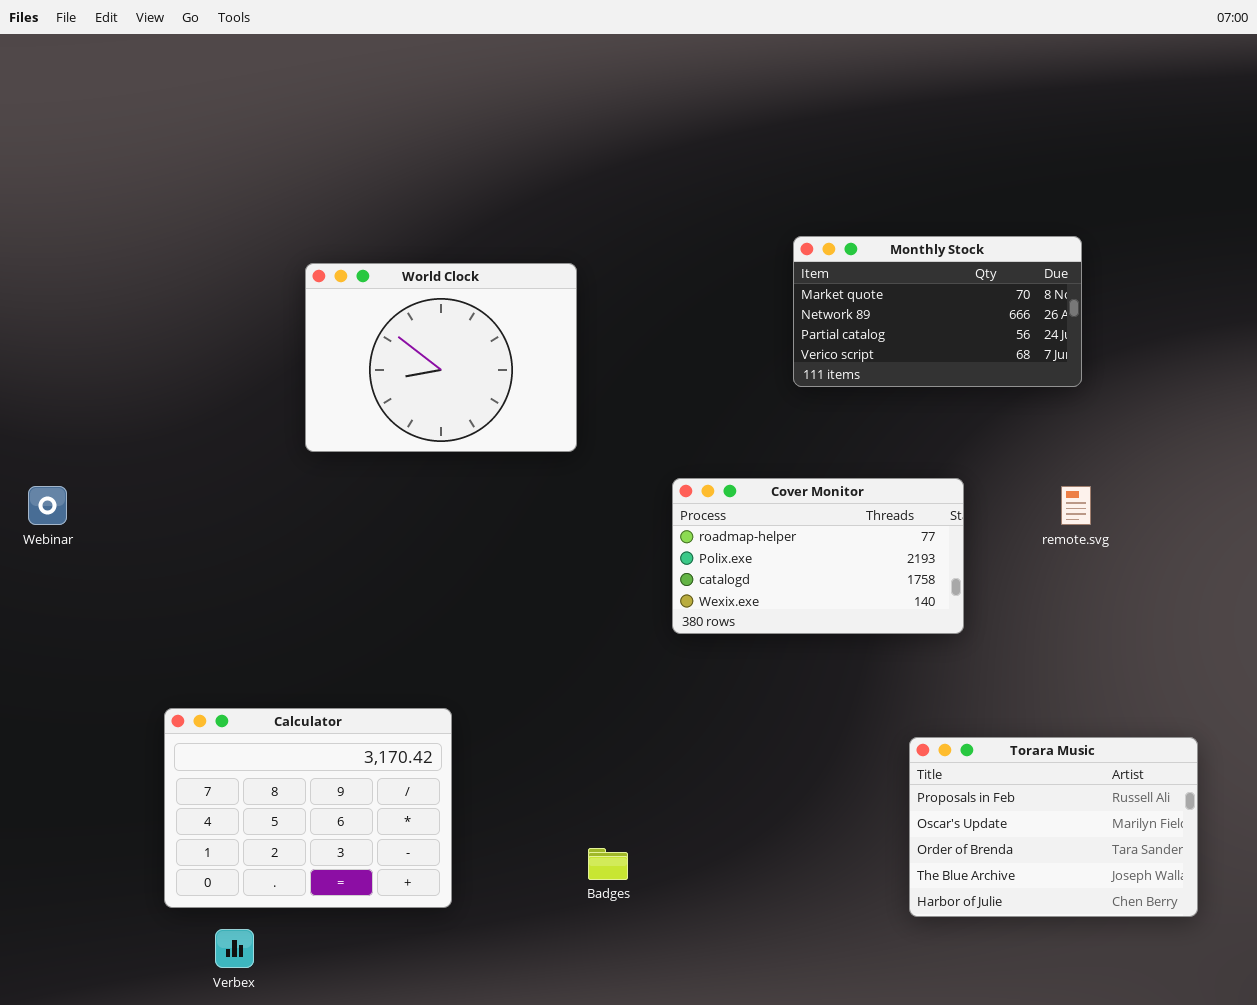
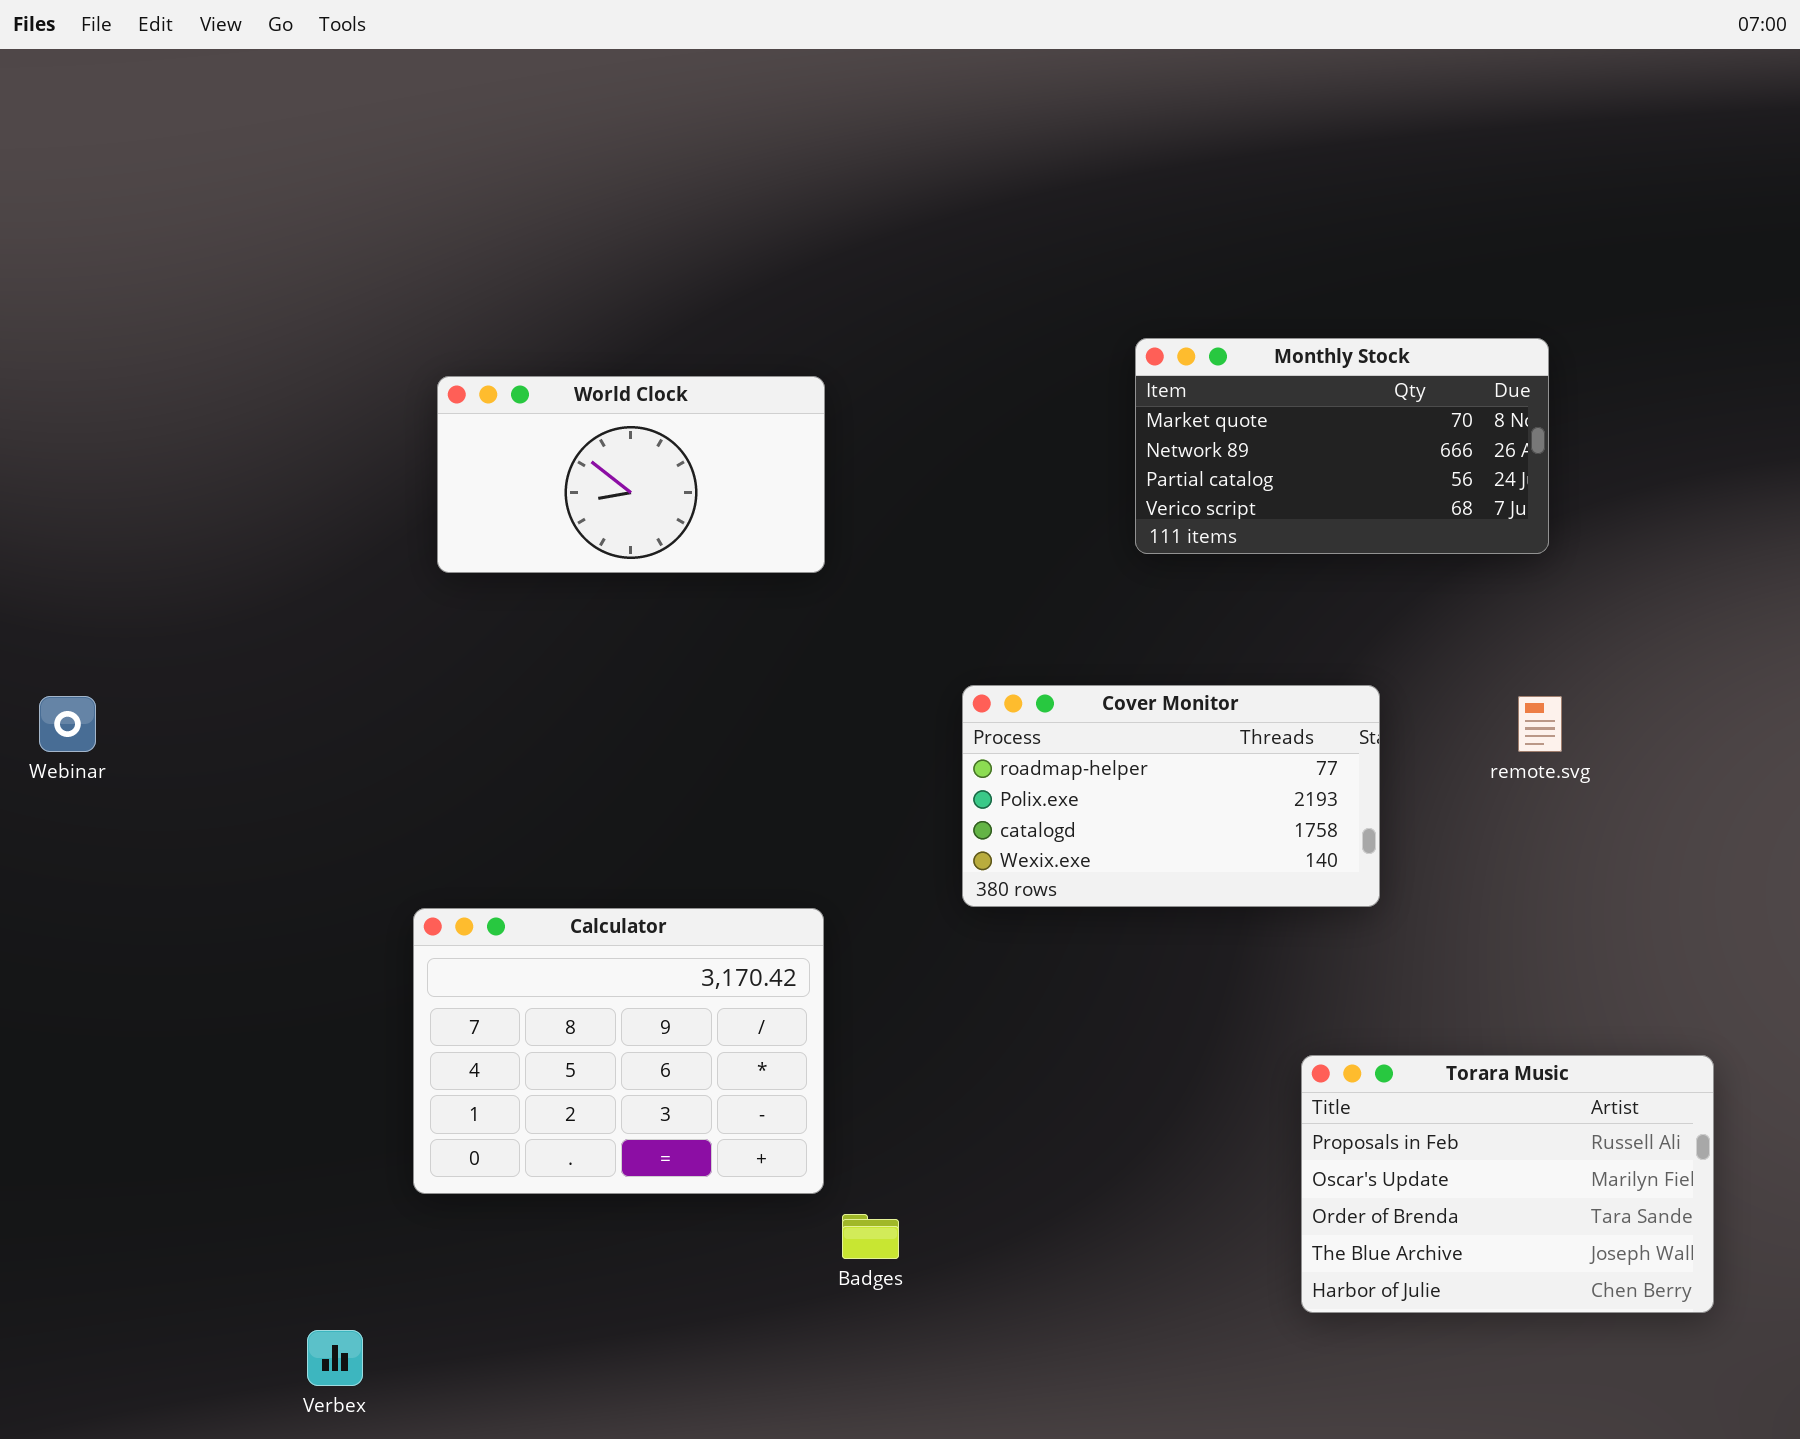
World Clock: [305,263,577,452] -> [437,376,825,573], resized
Calculator: [164,708,452,908] -> [413,908,824,1194], moved

